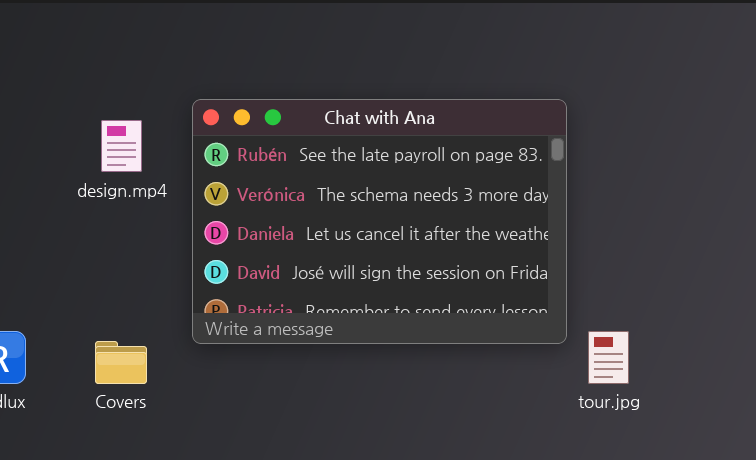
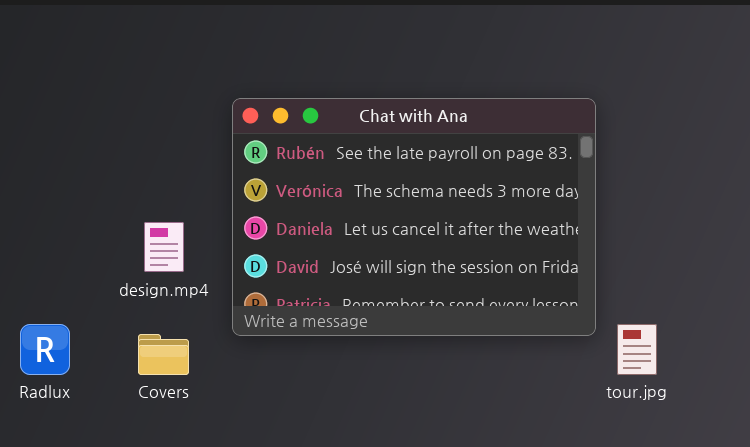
design.mp4: [101,120,142,172] -> [144,222,184,272], moved

